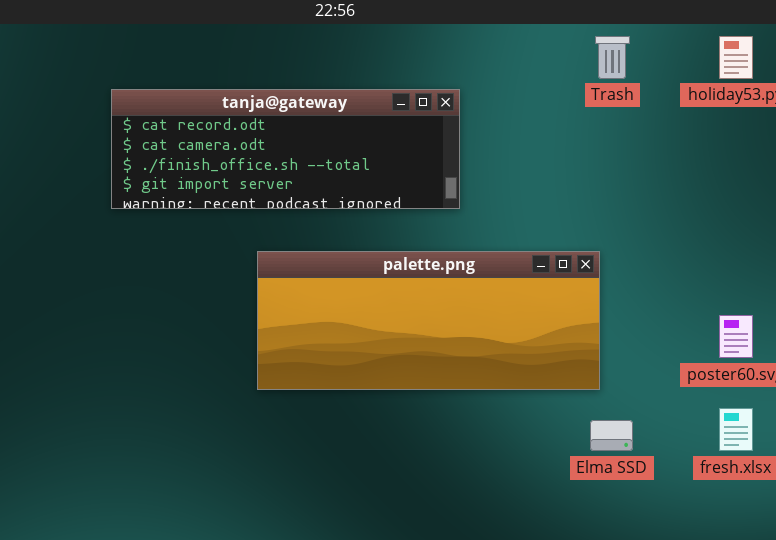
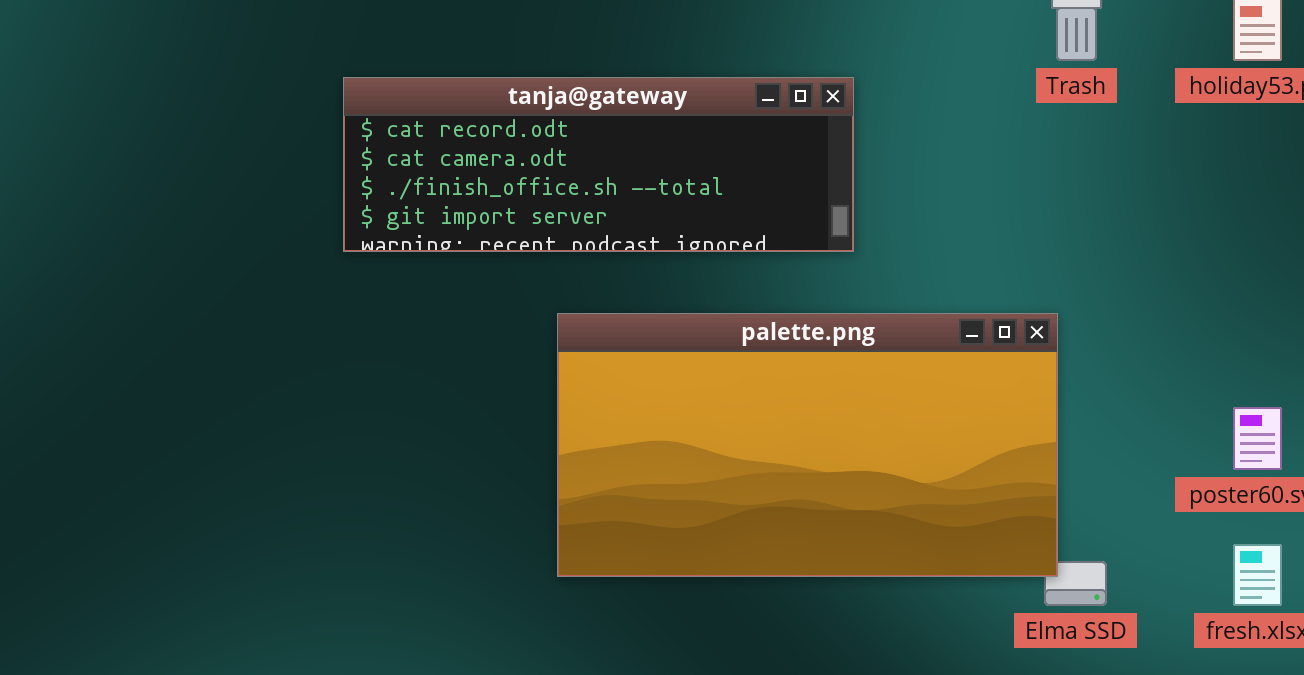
palette.png: [257,251,600,390] -> [557,313,1058,577], resized

